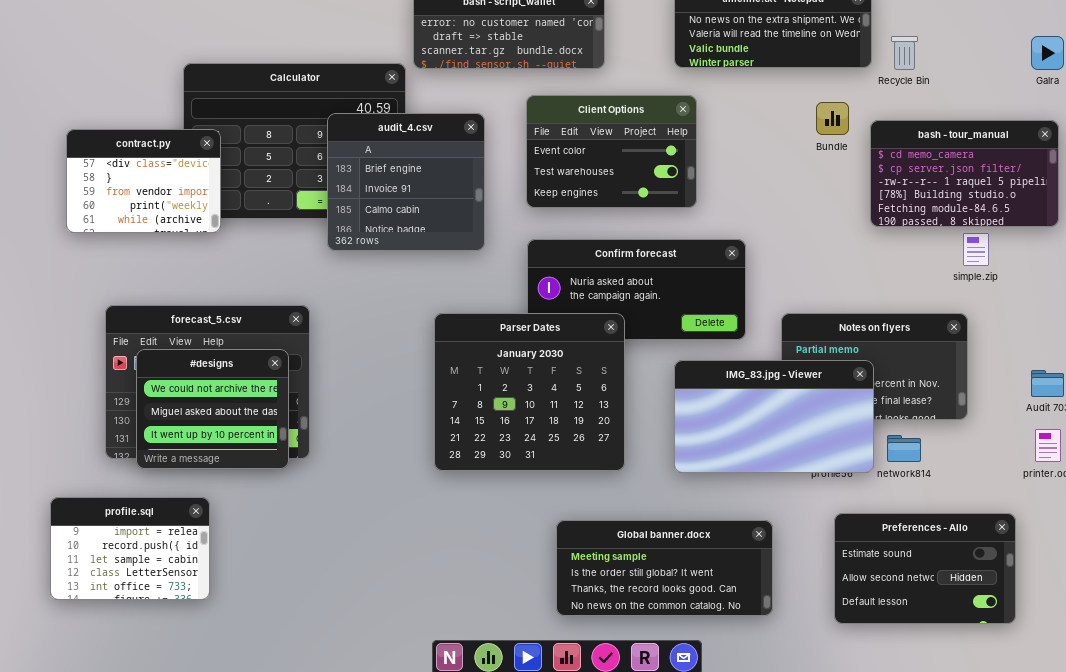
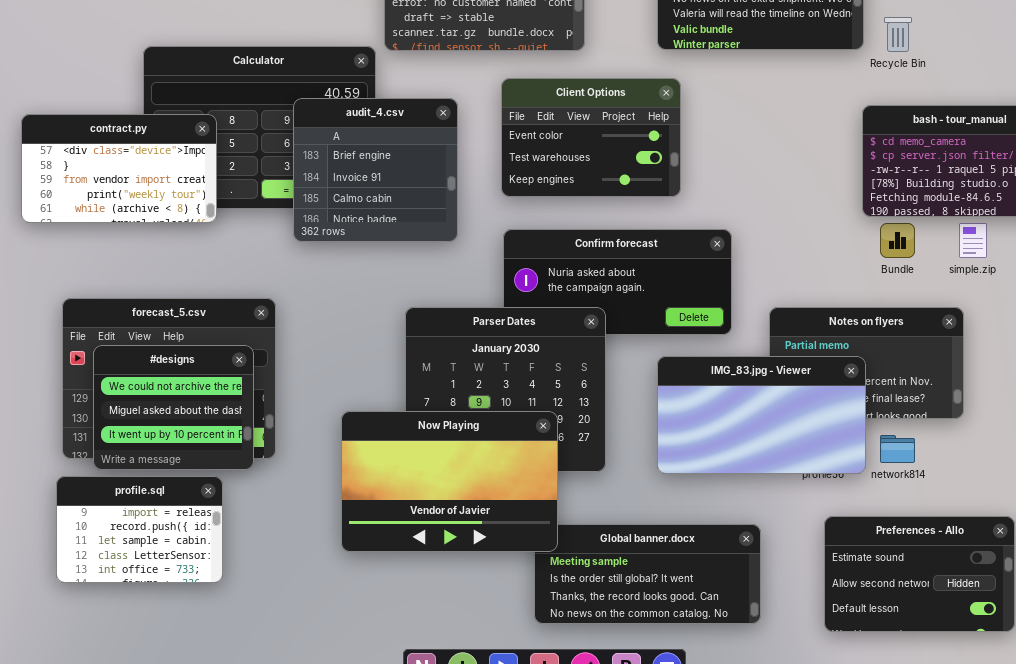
Bundle: [816,102,849,135] -> [880,223,915,258], moved
contract.py: [66,129,221,233] -> [21,114,217,223], resized
Now Playing: none -> [341,411,558,552], opened
profile.sql: [50,497,210,600] -> [56,476,223,583], moved

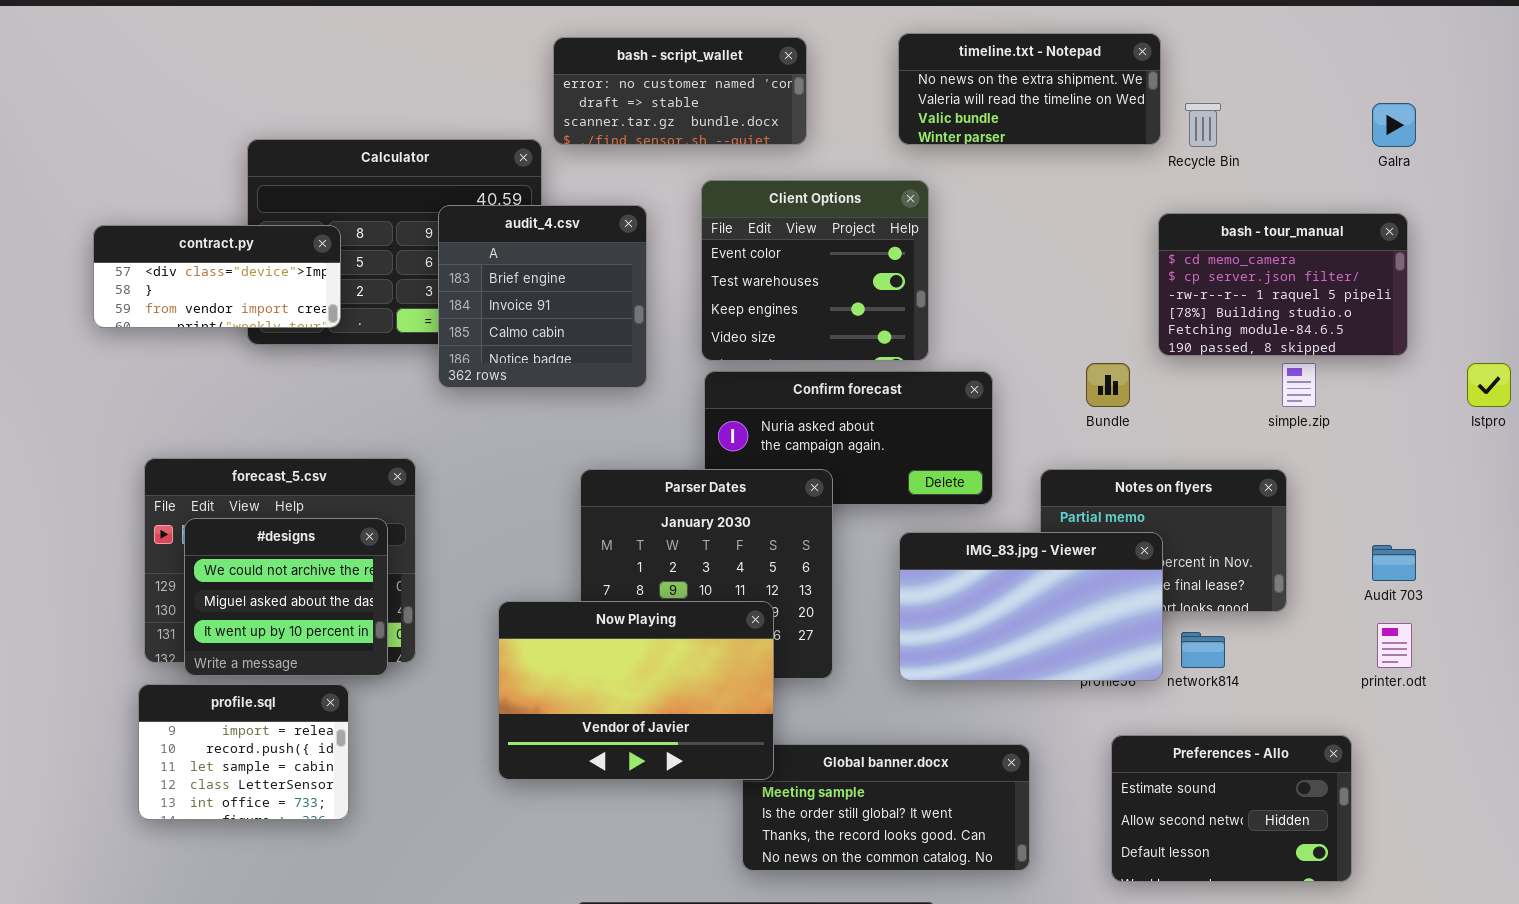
Client Options: [501,78,681,197] -> [701,180,929,361], resized
contract.py: [21,114,217,223] -> [93,225,341,328], resized
Bundle: [880,223,915,258] -> [1086,363,1130,407], moved

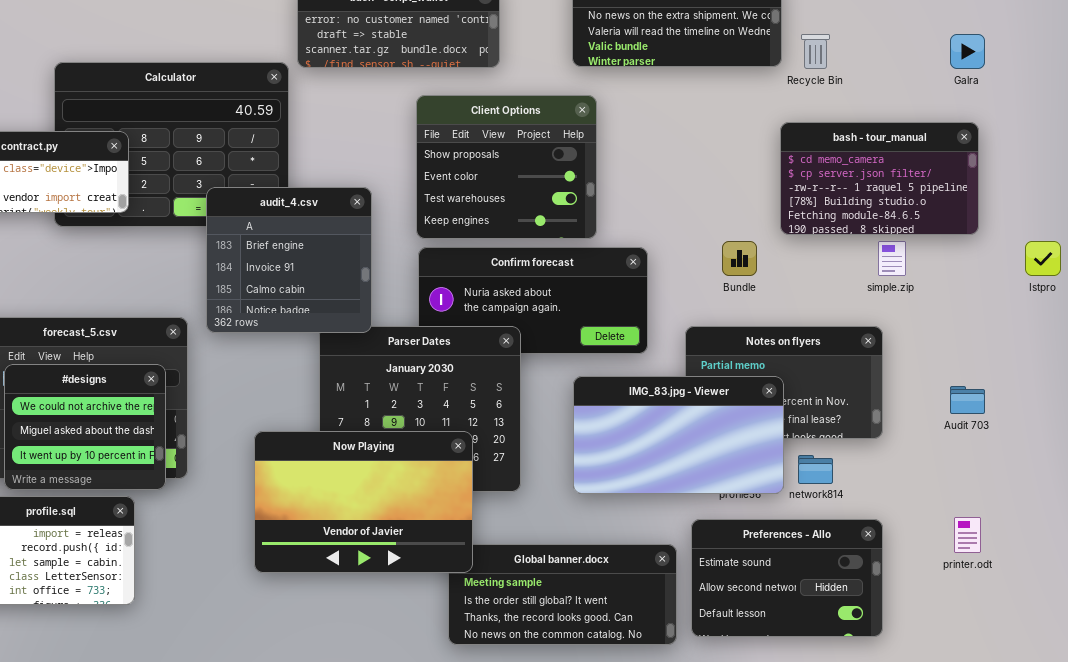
Client Options: [701,180,929,361] -> [416,95,597,239], scrolled up 1 row
audit_4.csv: [438,205,647,388] -> [206,187,372,333], moved
printer.odt: [1377,623,1412,668] -> [954,517,981,553], moved
Preferences - Allo: [1111,735,1352,882] -> [691,519,883,637], moved

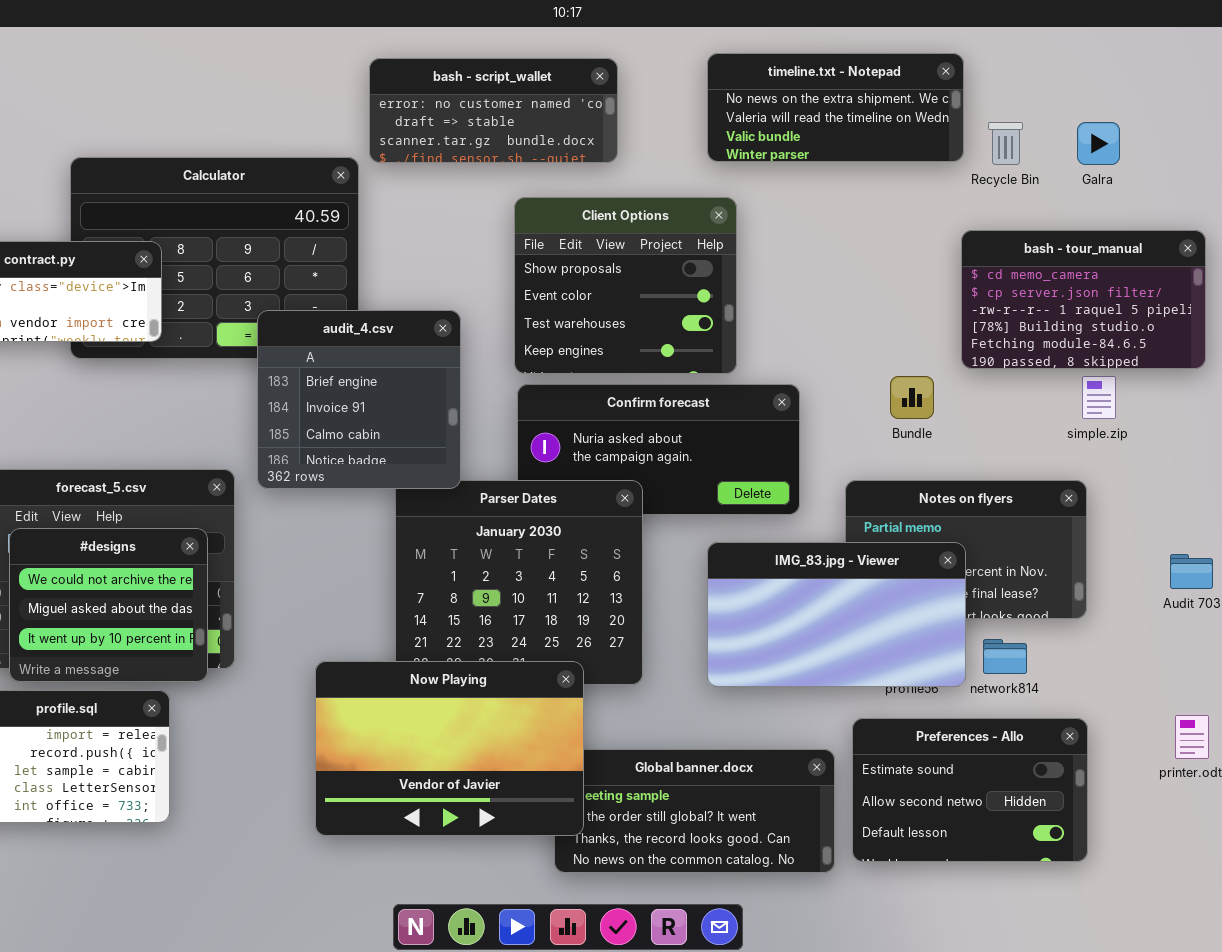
Galra: [950,34,985,69] -> [1077,122,1120,165], moved
Now Playing: [254,431,473,573] -> [315,661,584,836], moved

